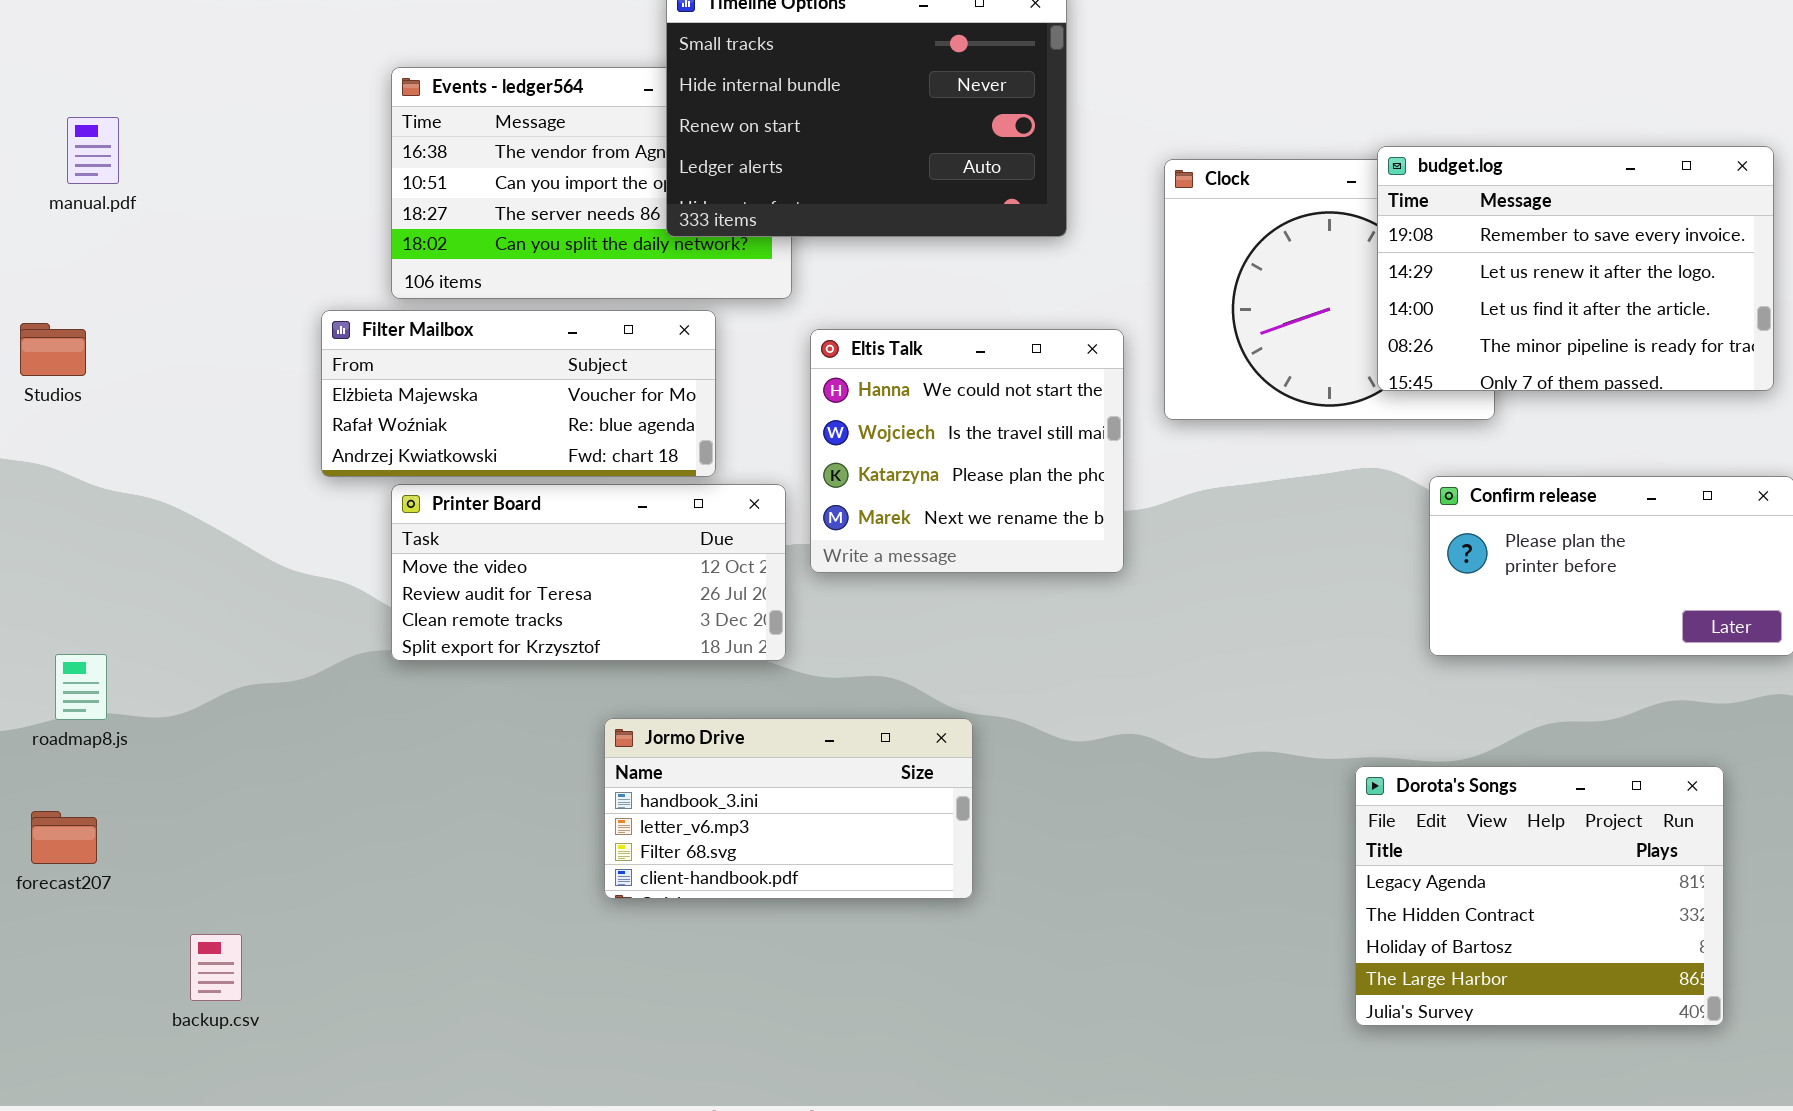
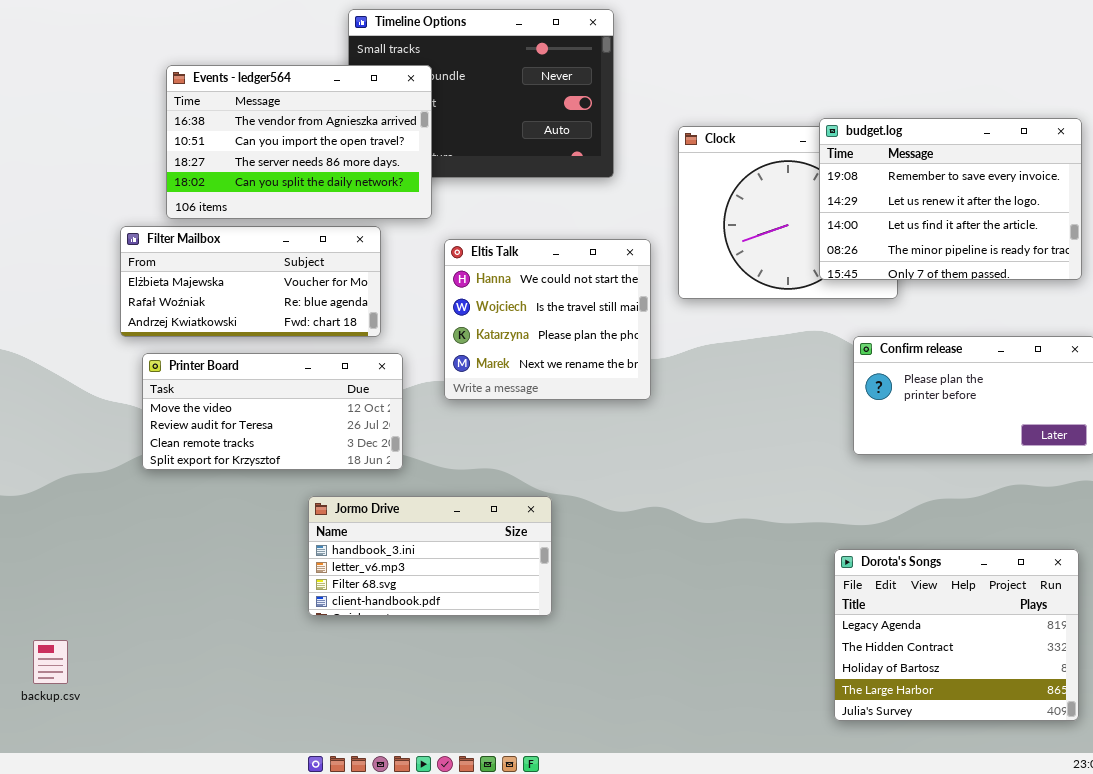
Events - ledger564: [391,67,792,299] -> [166,65,432,219], raised
Printer Board: [391,484,786,661] -> [142,353,403,470], moved
Dorota's Songs: [1355,766,1724,1026] -> [834,549,1079,721], moved

